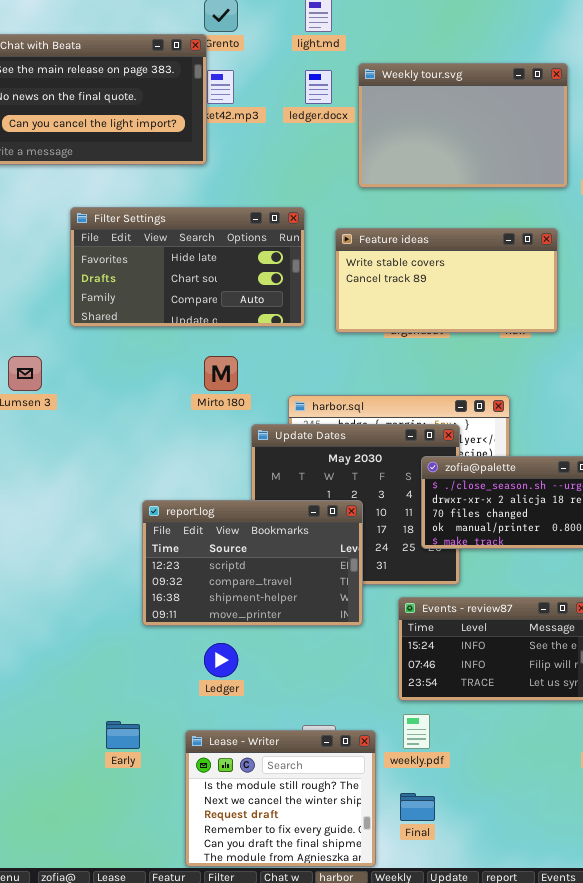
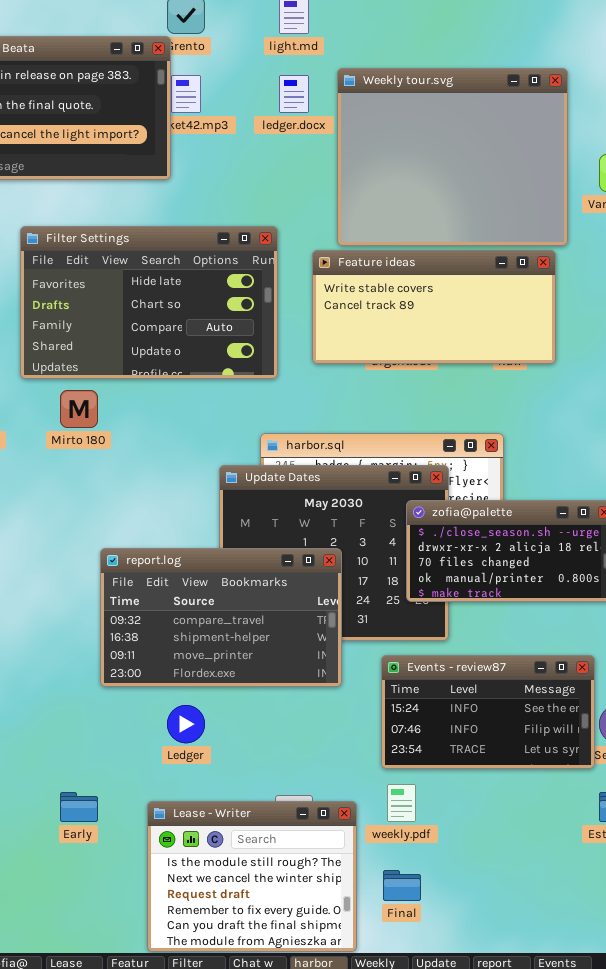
Weekly tour.svg: [358,63,568,188] -> [337,68,568,246], resized
Filter Settings: [70,207,305,327] -> [20,226,278,379], resized
Mirto 180: [204,356,238,391] -> [60,390,98,428], moved
report.log: [142,500,363,626] -> [100,548,342,687], scrolled down 1 row

